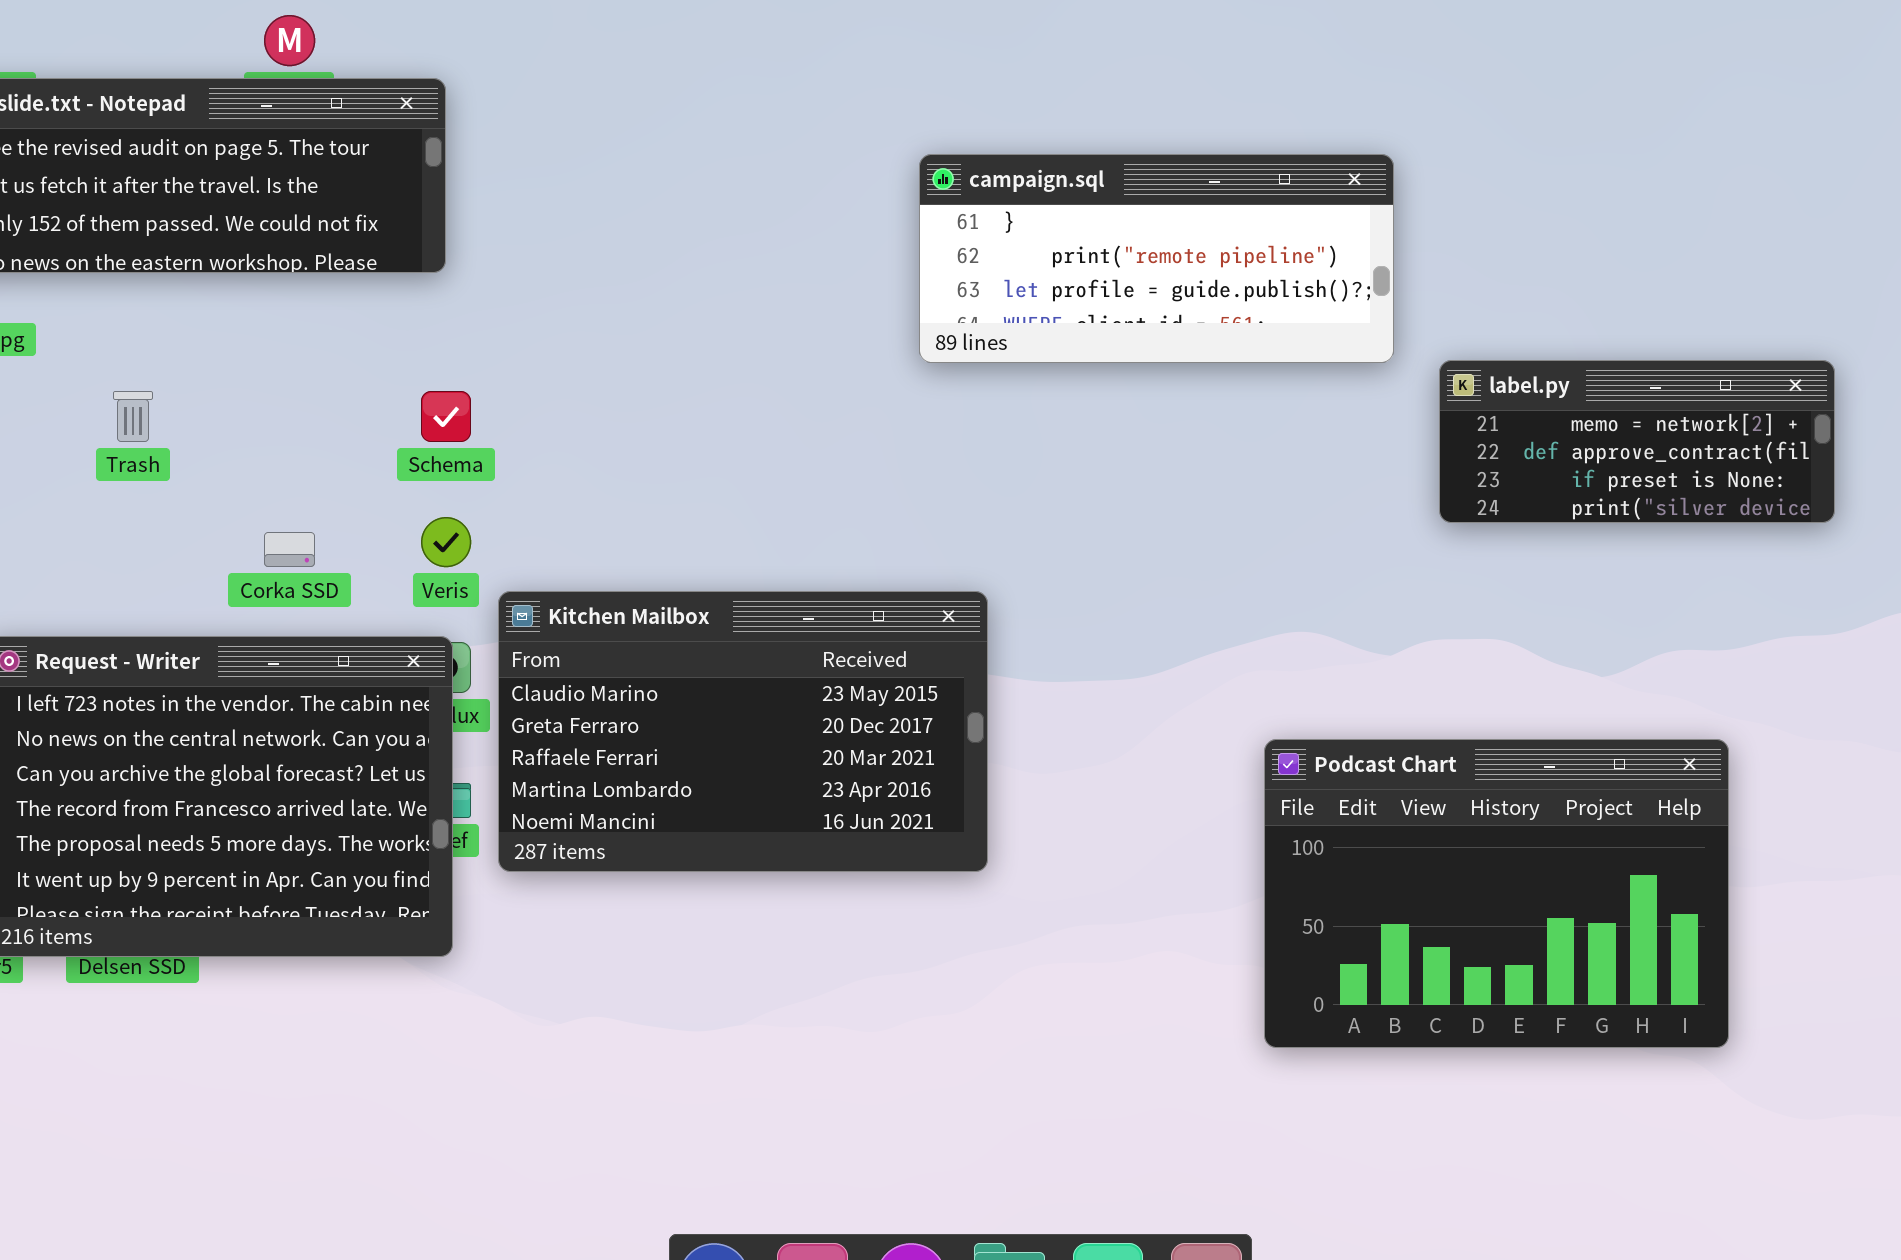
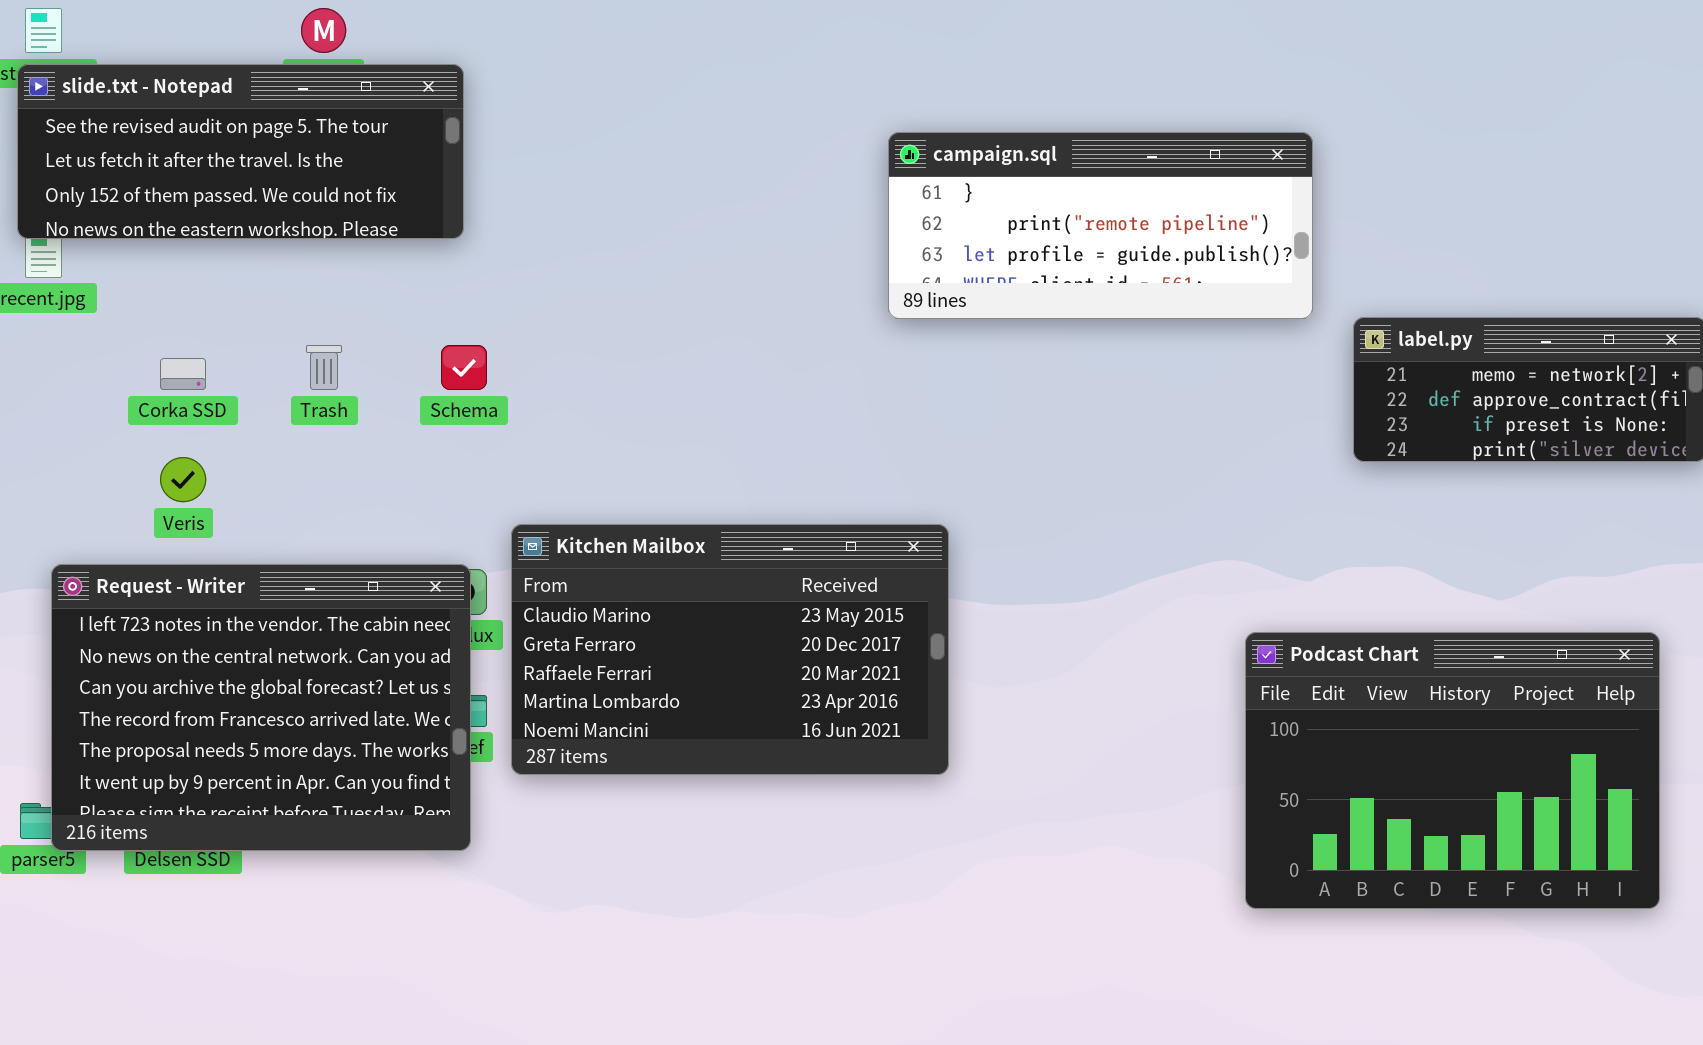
Trash: [113,391,153,442] -> [306,345,342,390], moved
Veris: [421,517,471,567] -> [160,457,206,502], moved
Corka SSD: [264,532,315,567] -> [160,358,206,390], moved
Podcast Chart: [1264,739,1729,1048] -> [1245,632,1660,909], moved

